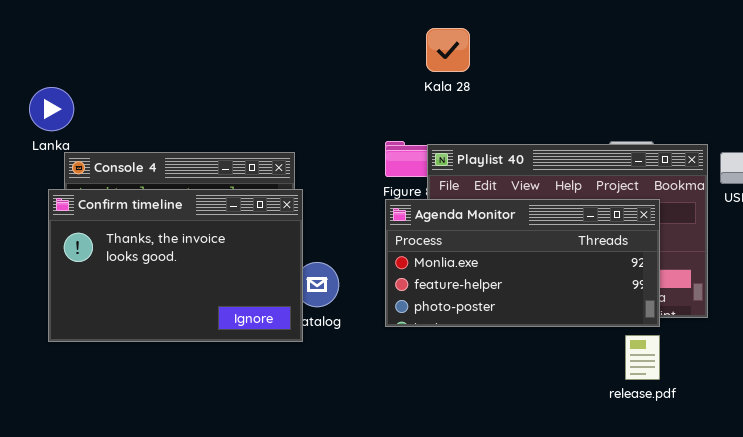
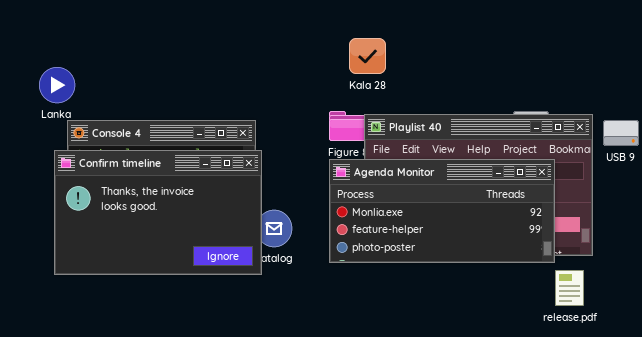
Kala 28: [426,28,470,72] -> [349,38,386,74], moved
release.pdf: [625,335,660,380] -> [555,270,584,306], moved

